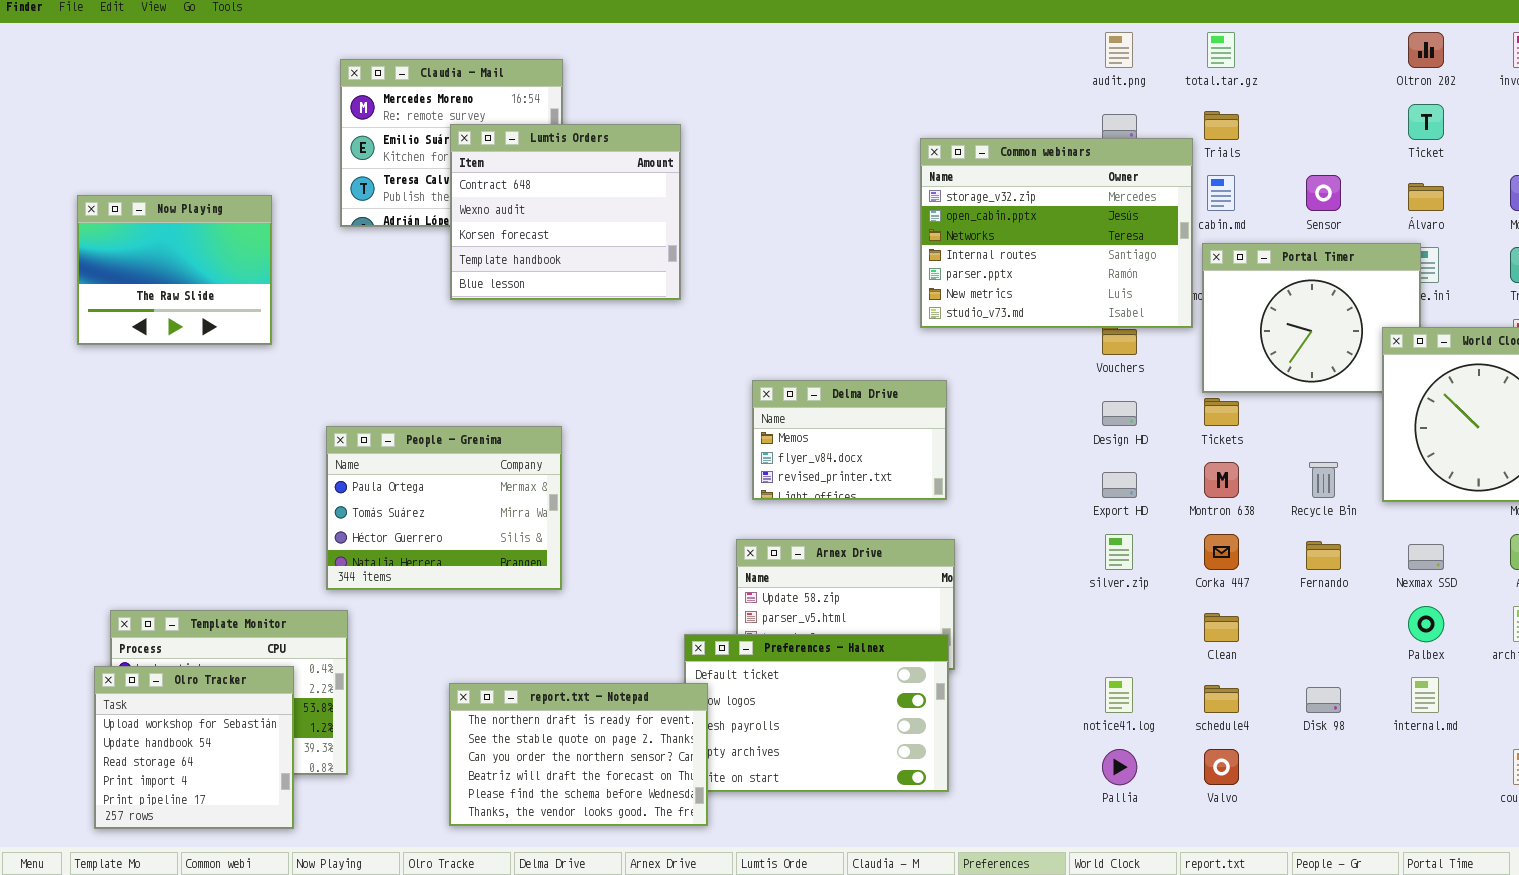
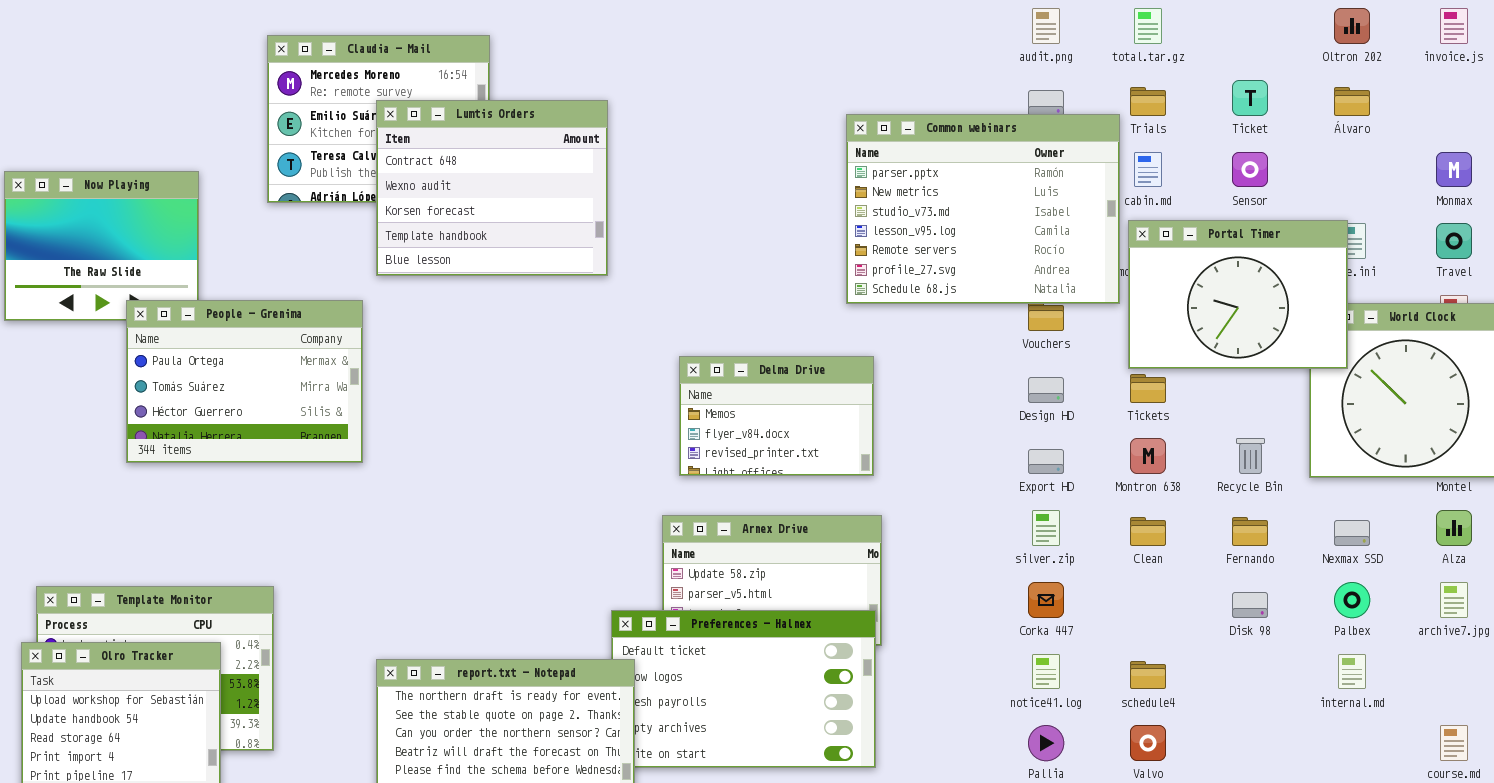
Ticket: [1408,104,1444,140] -> [1232,80,1268,116], moved
Common webinars: [920,138,1193,328] -> [846,114,1120,304], scrolled down 4 rows
Álvaro: [1408,183,1444,211] -> [1334,87,1370,116], moved
Portal Timer: [1202,243,1421,393] -> [1128,220,1348,369], raised
People - Grenima: [326,426,562,590] -> [126,300,363,463], moved
Corka 447: [1204,534,1239,570] -> [1028,582,1064,618], moved
Clean: [1204,613,1239,642] -> [1130,517,1166,546], moved
Disk 98: [1306,687,1341,713] -> [1232,592,1268,618], moved

